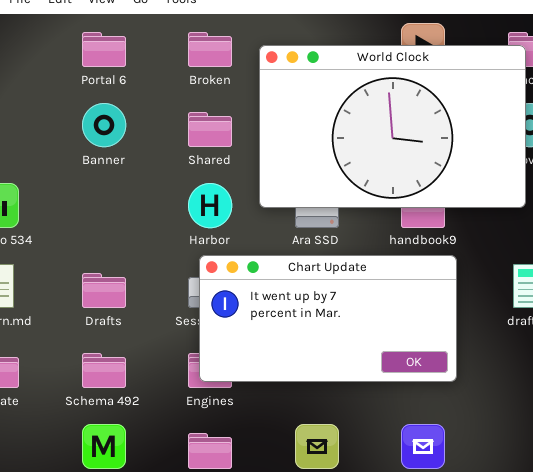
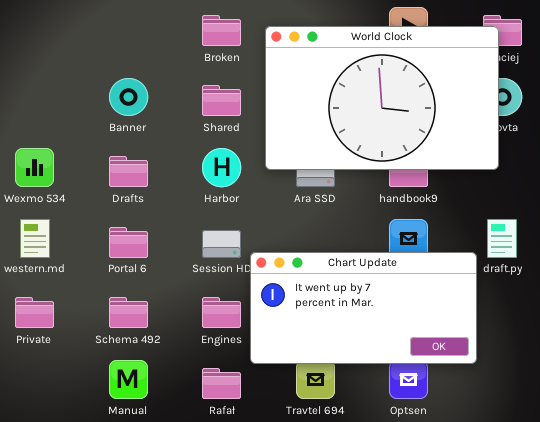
Portal 6: [82,32,126,67] -> [109,227,148,258], moved
Chart Update: [199,255,457,382] -> [250,252,477,364], moved
Drafts: [82,273,126,308] -> [109,156,148,187], moved

